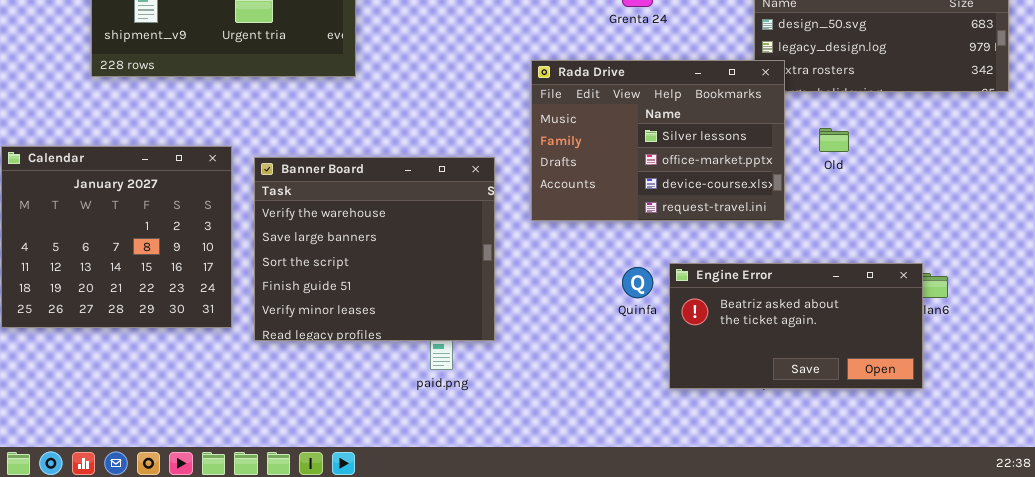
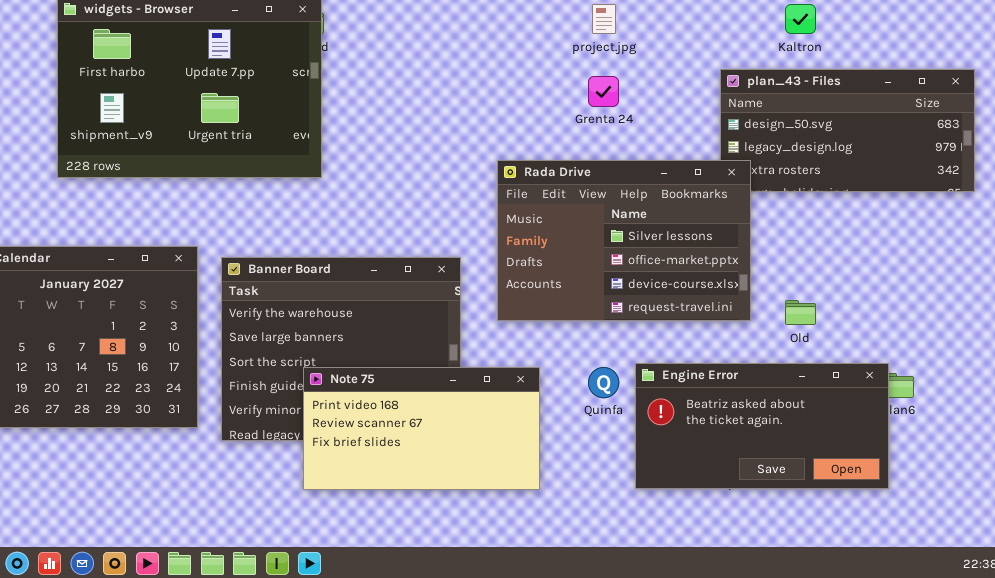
Old: [819,128,849,152] -> [785,300,816,325], moved
Note 75: none -> [303,367,540,490], opened

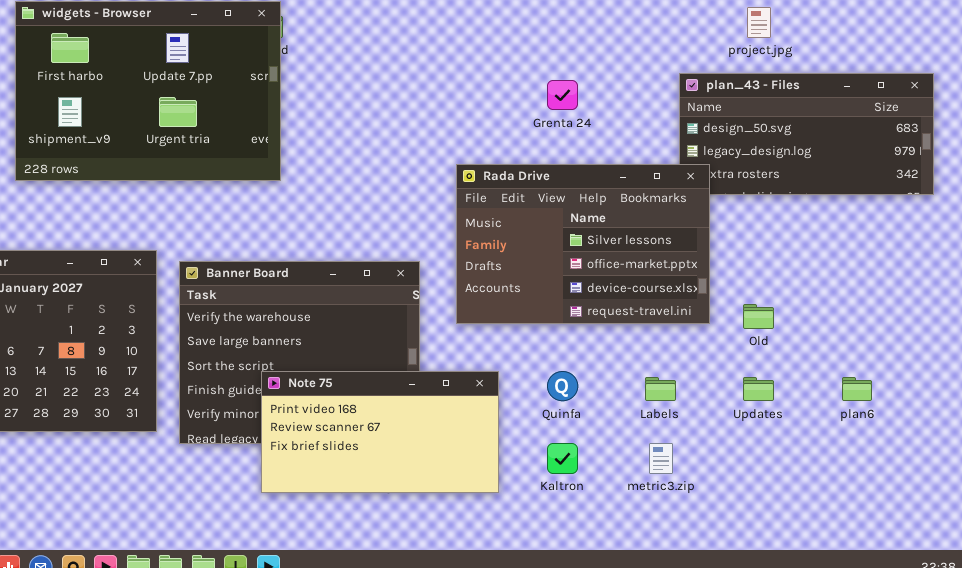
project.jpg: [592,4,616,34] -> [747,7,771,38], moved
Kaltron: [785,4,816,34] -> [547,443,578,474], moved
Engine Error: [635,363,889,489] -> none, closed

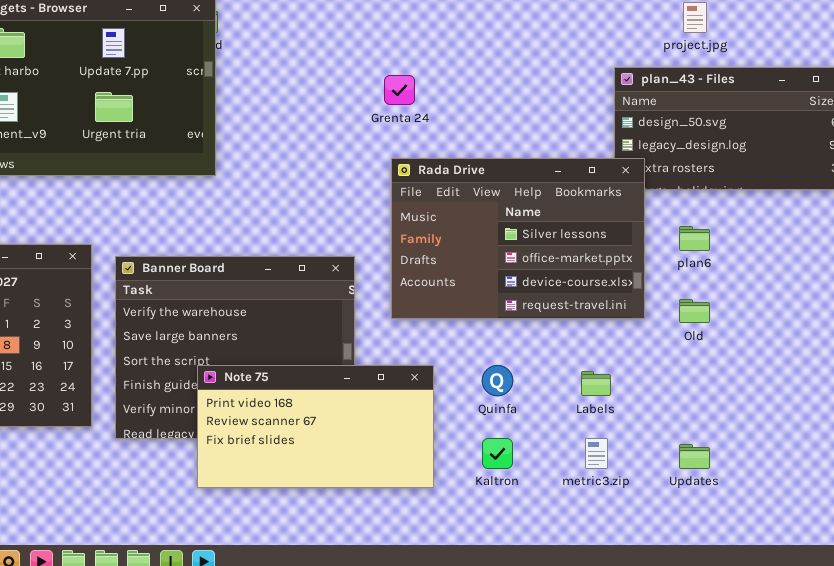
Grenta 24: [547,80,578,110] -> [384,75,415,105], moved
Updates: [743,377,774,401] -> [679,444,710,469], moved
plan6: [842,377,872,401] -> [679,226,710,251], moved

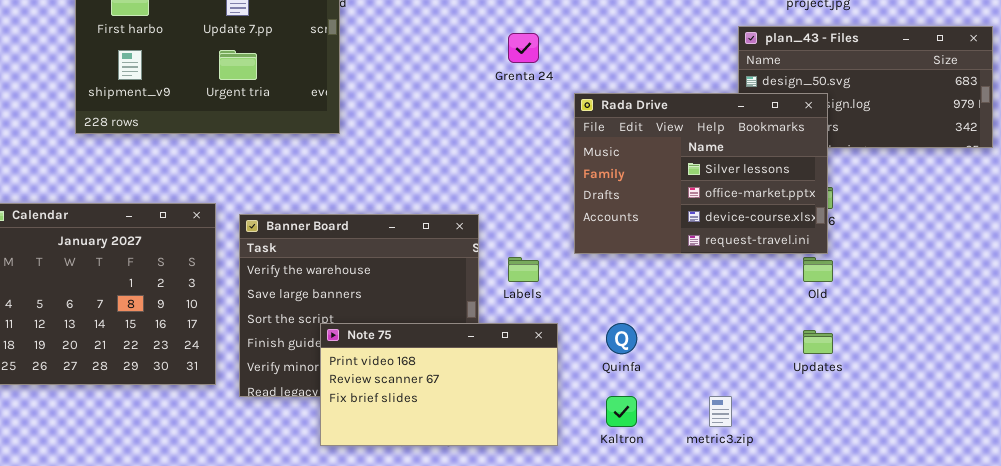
Rada Drive: [391,158,645,319] -> [574,93,828,254], moved
Labels: [581,371,611,396] -> [508,257,539,282], moved
Updates: [679,444,710,469] -> [803,330,833,354], moved

